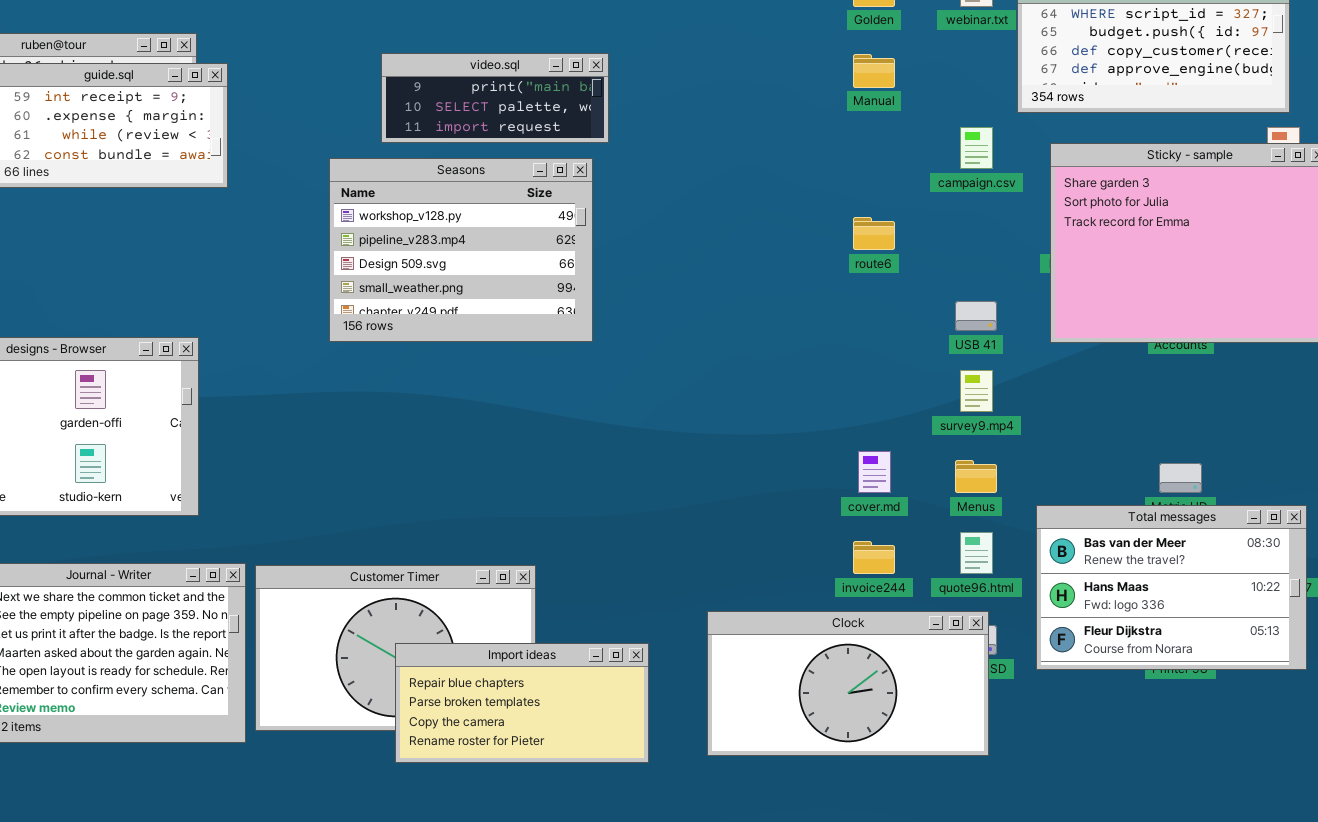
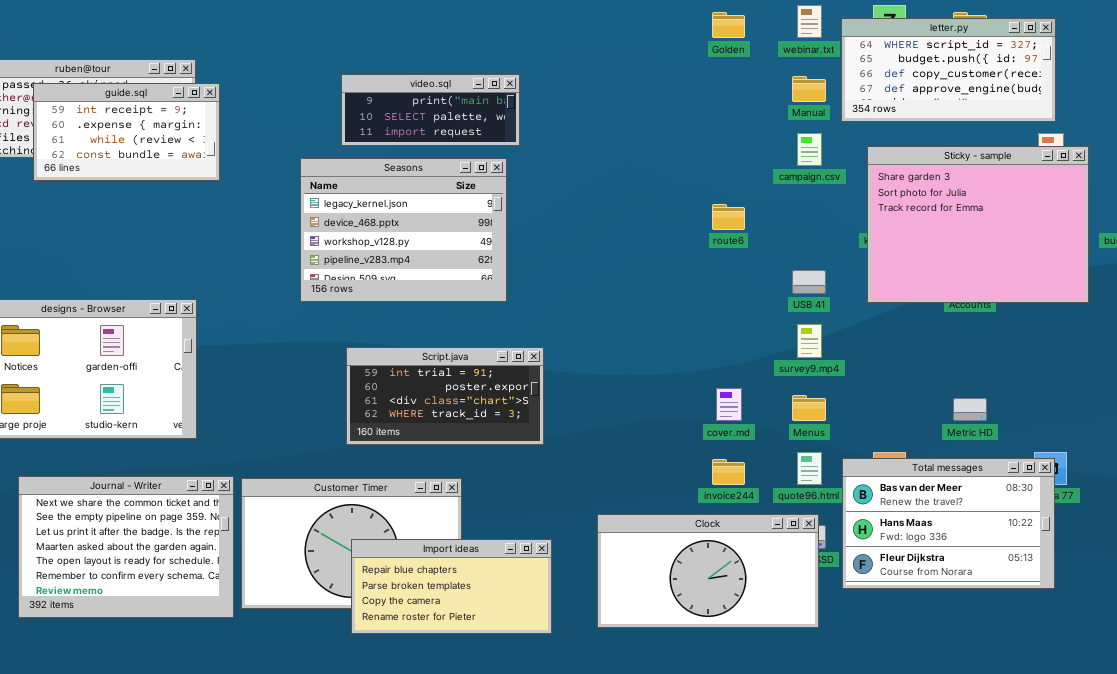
Manual: [853,54,895,88] -> [792,76,826,102], moved
Seasons: [329,158,593,342] -> [300,158,507,302], scrolled up 2 rows
Script.java: none -> [346,347,544,445], opened
Total messages: [1036,505,1307,670] -> [842,458,1055,589], moved

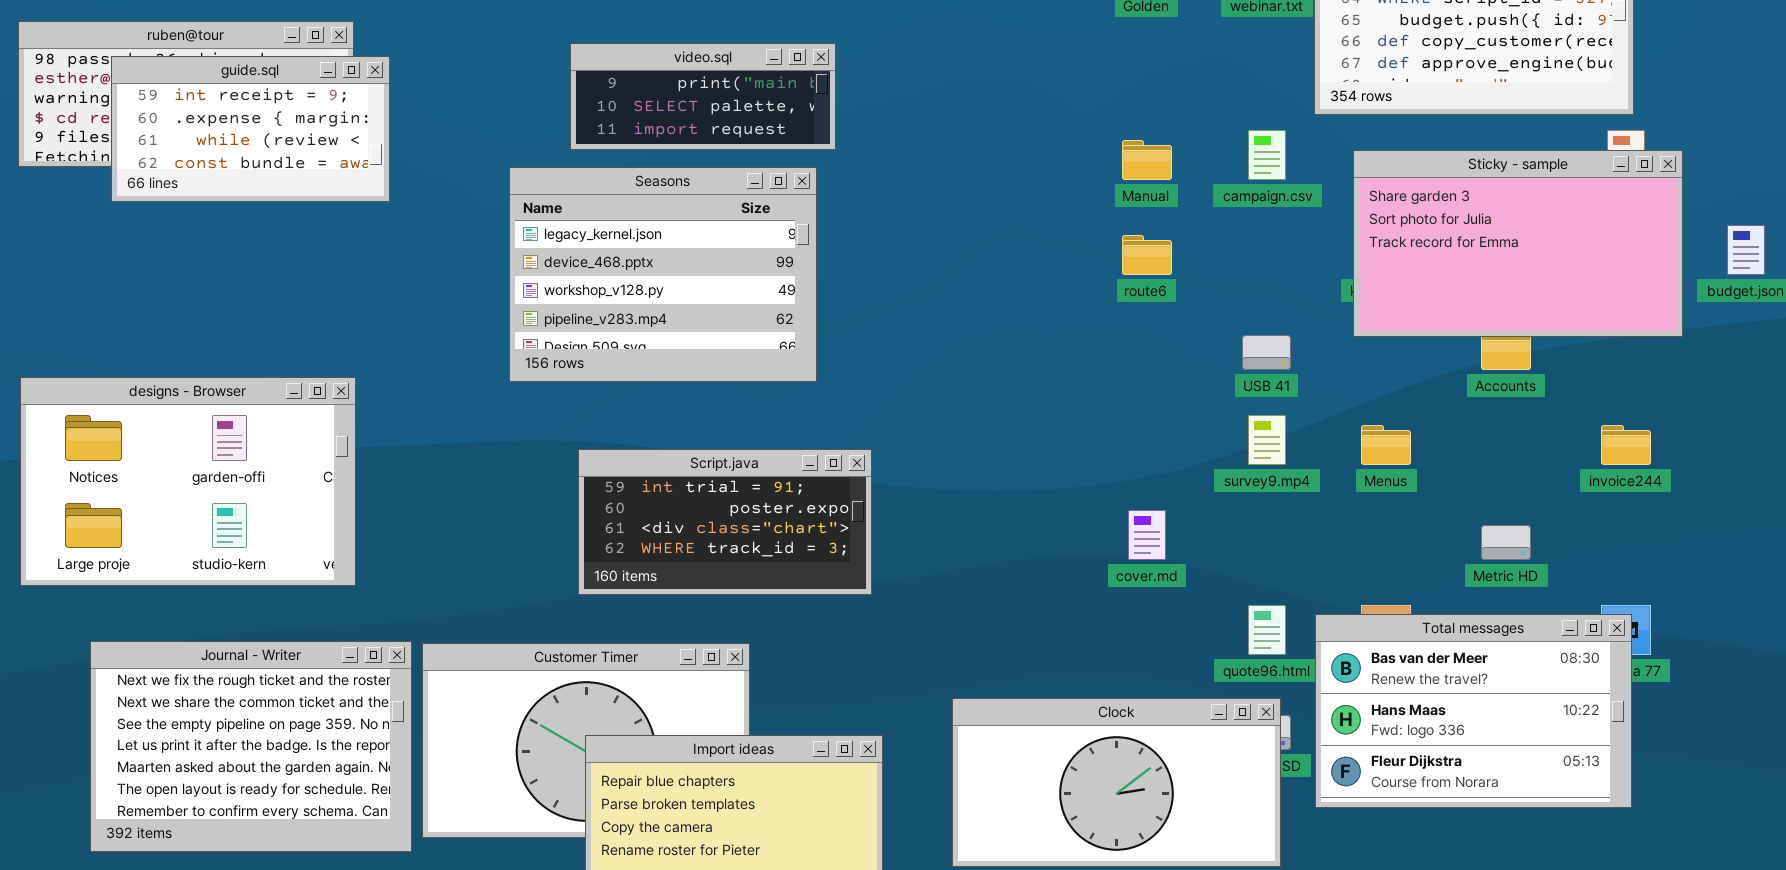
Manual: [792,76,826,102] -> [1122,140,1172,180], moved
Sticky - sample: [867,146,1089,303] -> [1353,150,1683,337], resized
Menus: [792,395,826,421] -> [1361,425,1411,465], moved
invoice244: [712,459,745,485] -> [1601,425,1651,465], moved
Journal - Writer: [18,476,234,618] -> [90,641,412,852], scrolled up 1 row

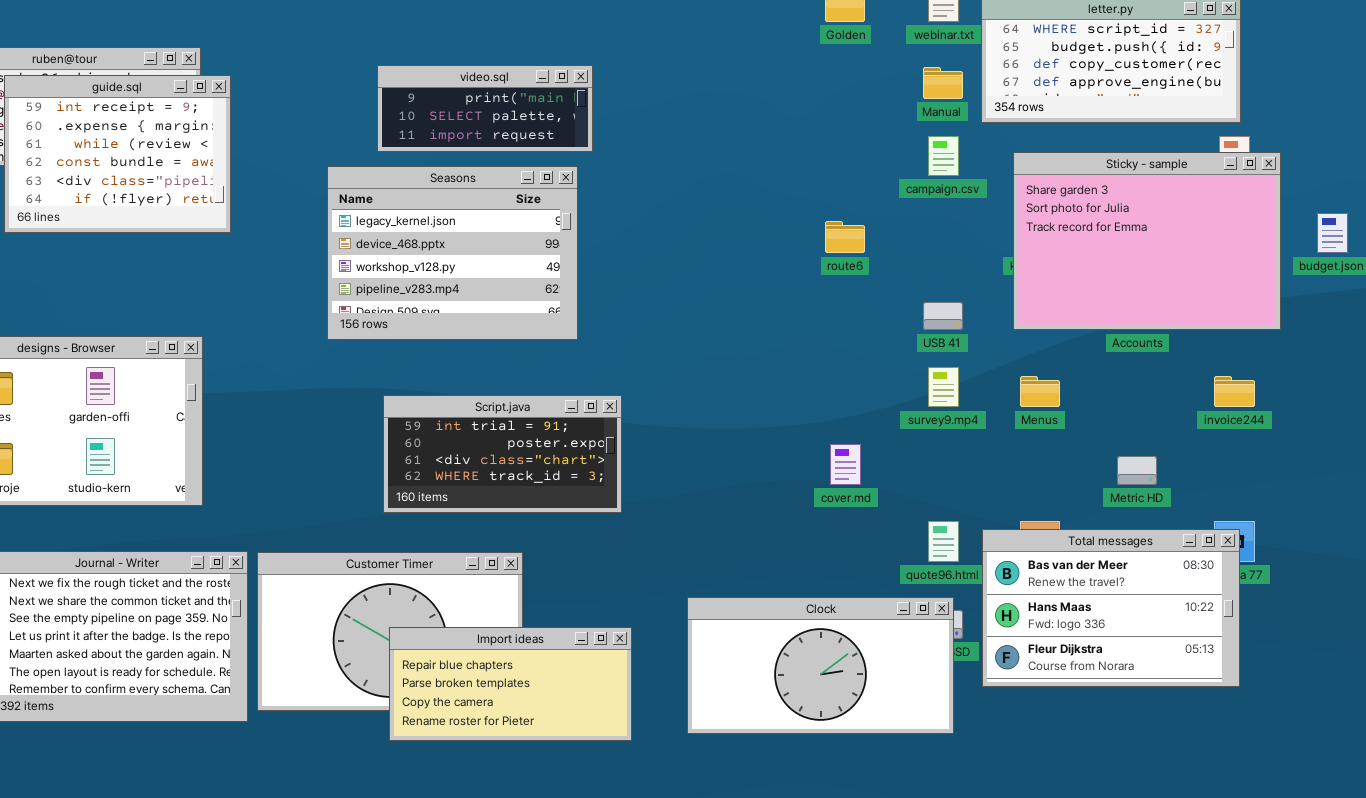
guide.sql: [111,56,390,202] -> [4,75,231,233], resized
Manual: [1122,140,1172,180] -> [923,67,963,99], moved
Sticky - sample: [1353,150,1683,337] -> [1013,152,1281,330], resized

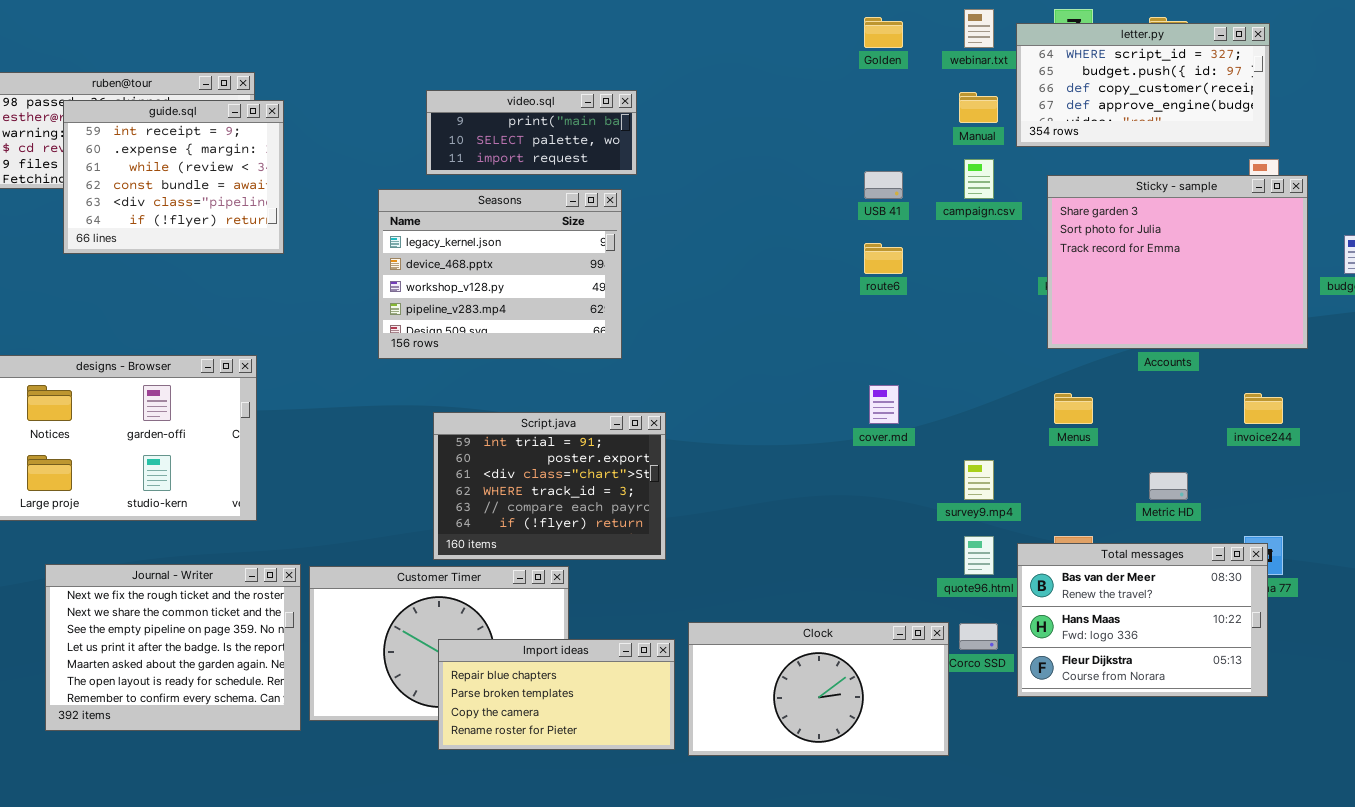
USB 41: [923,302,963,330] -> [864,171,903,199], moved
survey9.mp4: [928,367,959,407] -> [964,460,994,500], moved
Script.java: [383,395,622,513] -> [433,412,666,560], resized
cover.md: [830,444,861,485] -> [869,385,899,424], moved
Clock: [687,597,954,734] -> [688,622,949,756], moved

